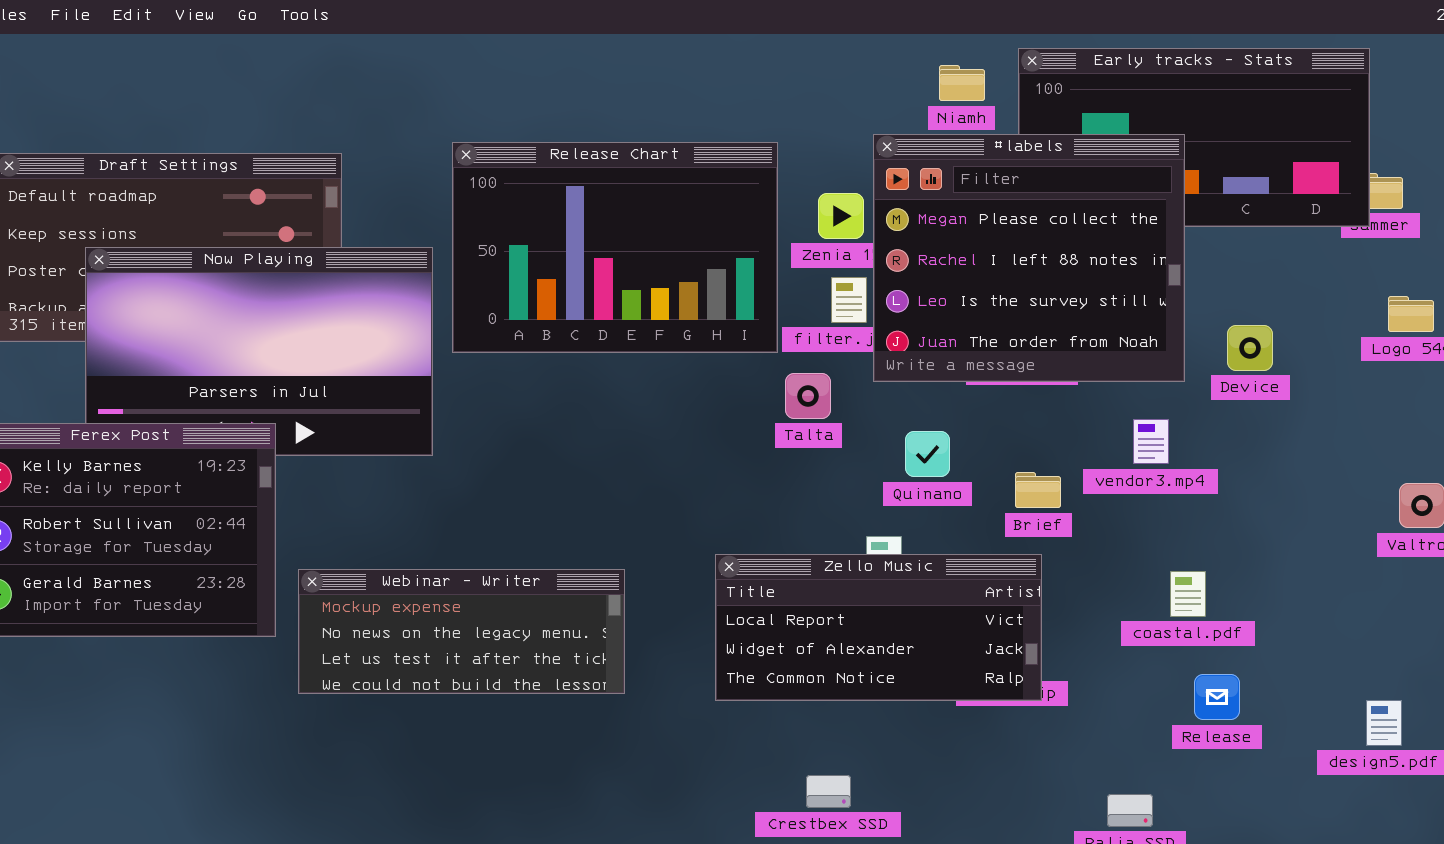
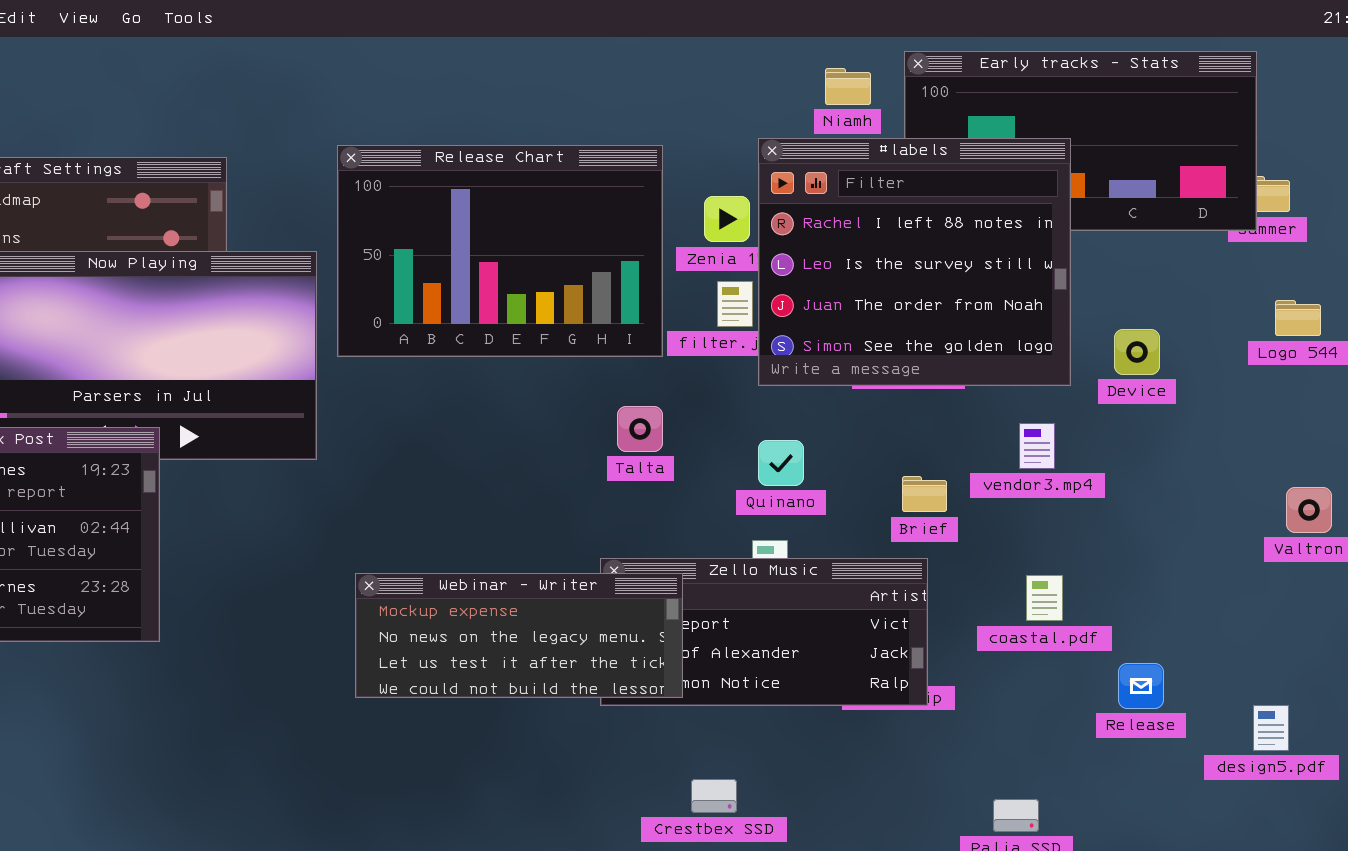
#labels: [873,134,1185,382] -> [758,138,1071,386], scrolled down 1 row
Talta: [785,373,831,419] -> [617,406,663,452], moved
Quinano: [905,431,950,477] -> [758,440,804,486], moved
Webinar - Writer: [298,569,625,694] -> [355,573,683,698], moved
coastal.pdf: [1170,571,1206,617] -> [1026,575,1063,621], moved
Release: [1194,674,1240,720] -> [1118,663,1164,709], moved

